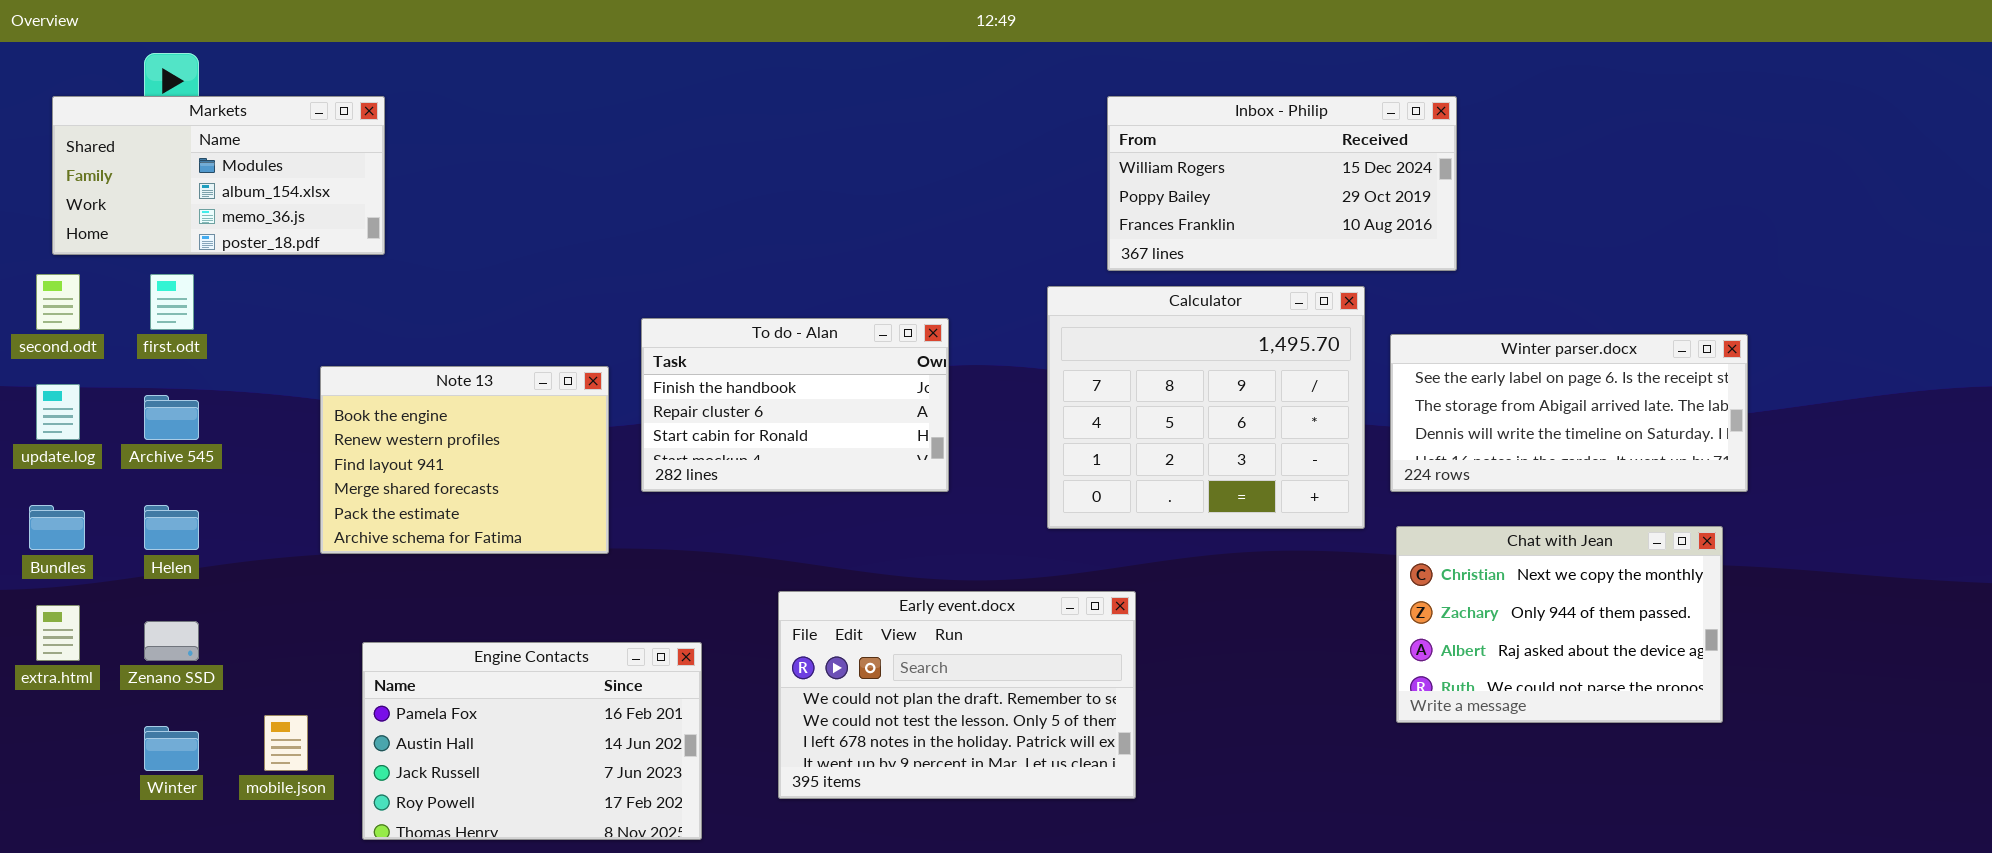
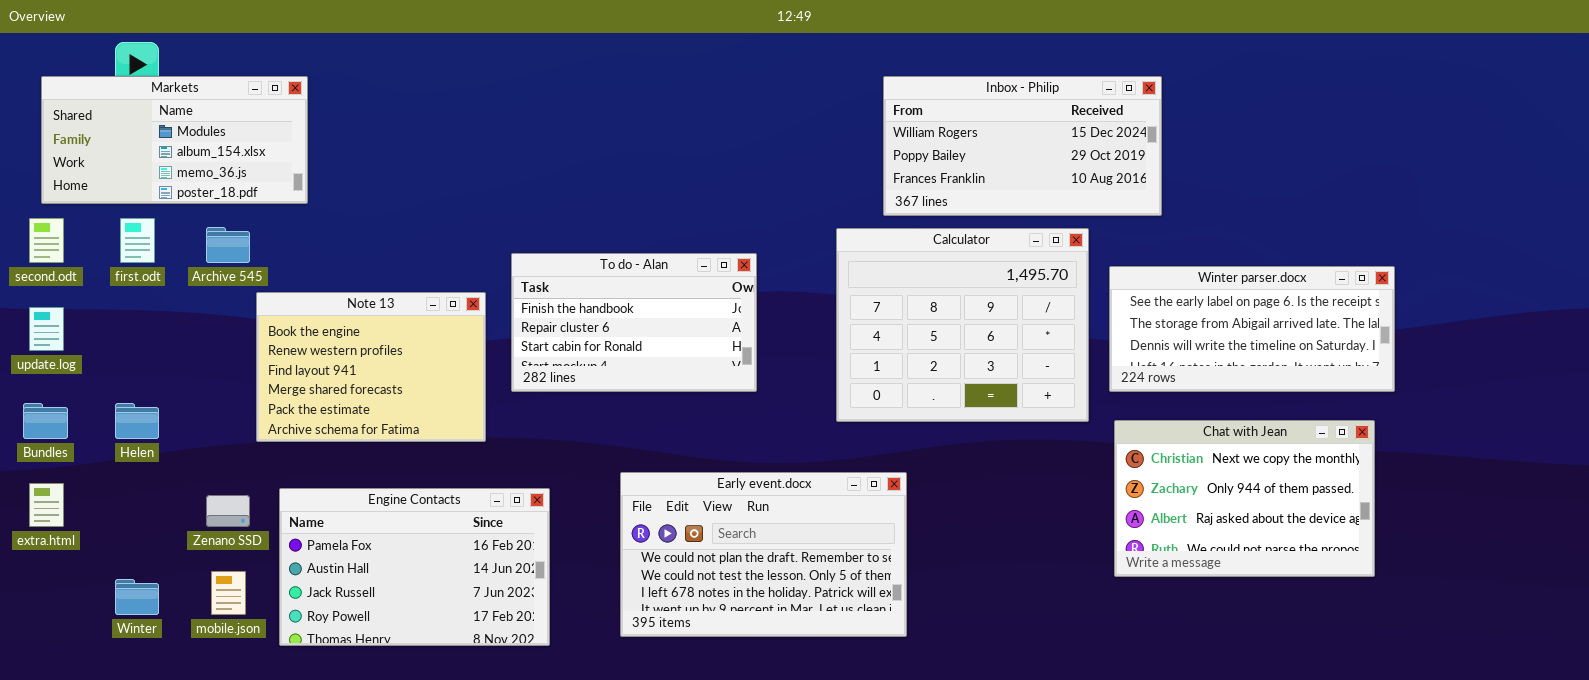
Archive 545: [144,395,199,440] -> [206,227,250,263], moved
Zenano SSD: [144,621,199,661] -> [206,495,250,527], moved
Engine Contacts: [362,642,702,840] -> [279,488,550,646], moved

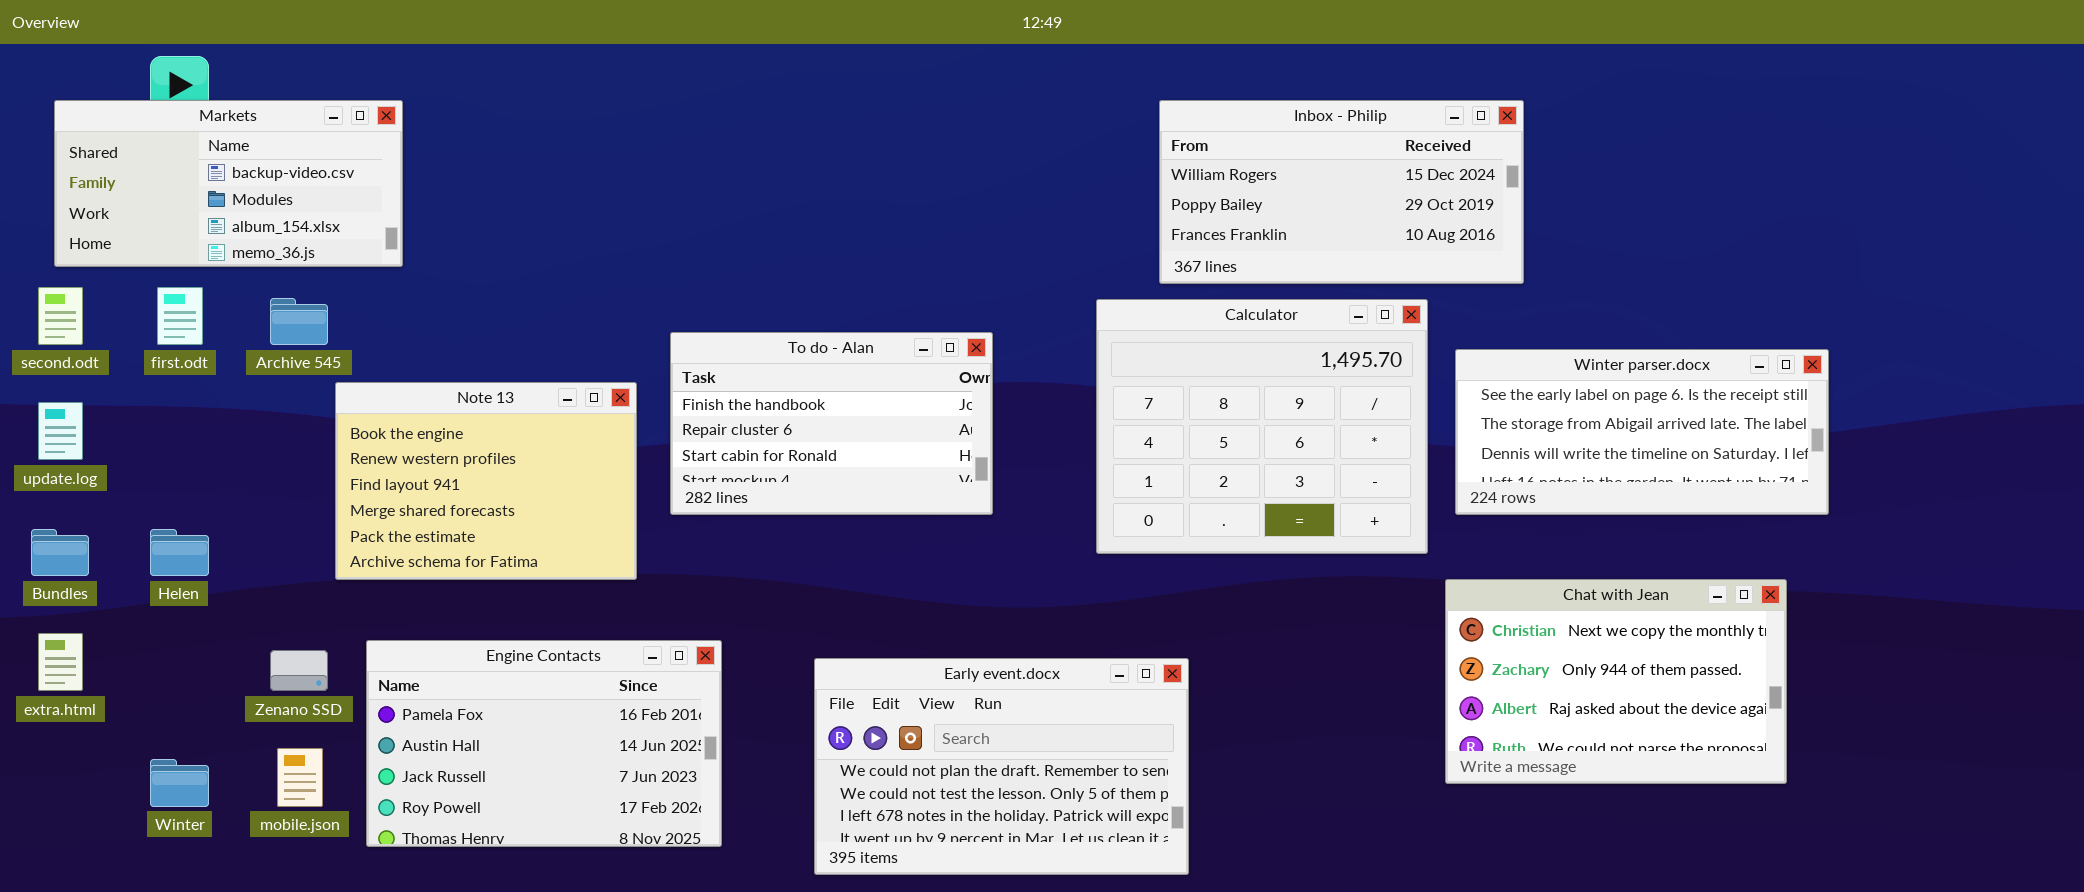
Markets: [41,76,308,204] -> [54,100,403,267], scrolled up 1 row
Chat with Jean: [1114,420,1375,577] -> [1445,579,1787,784], moved
Early event.docx: [620,472,907,637] -> [814,658,1189,875], moved

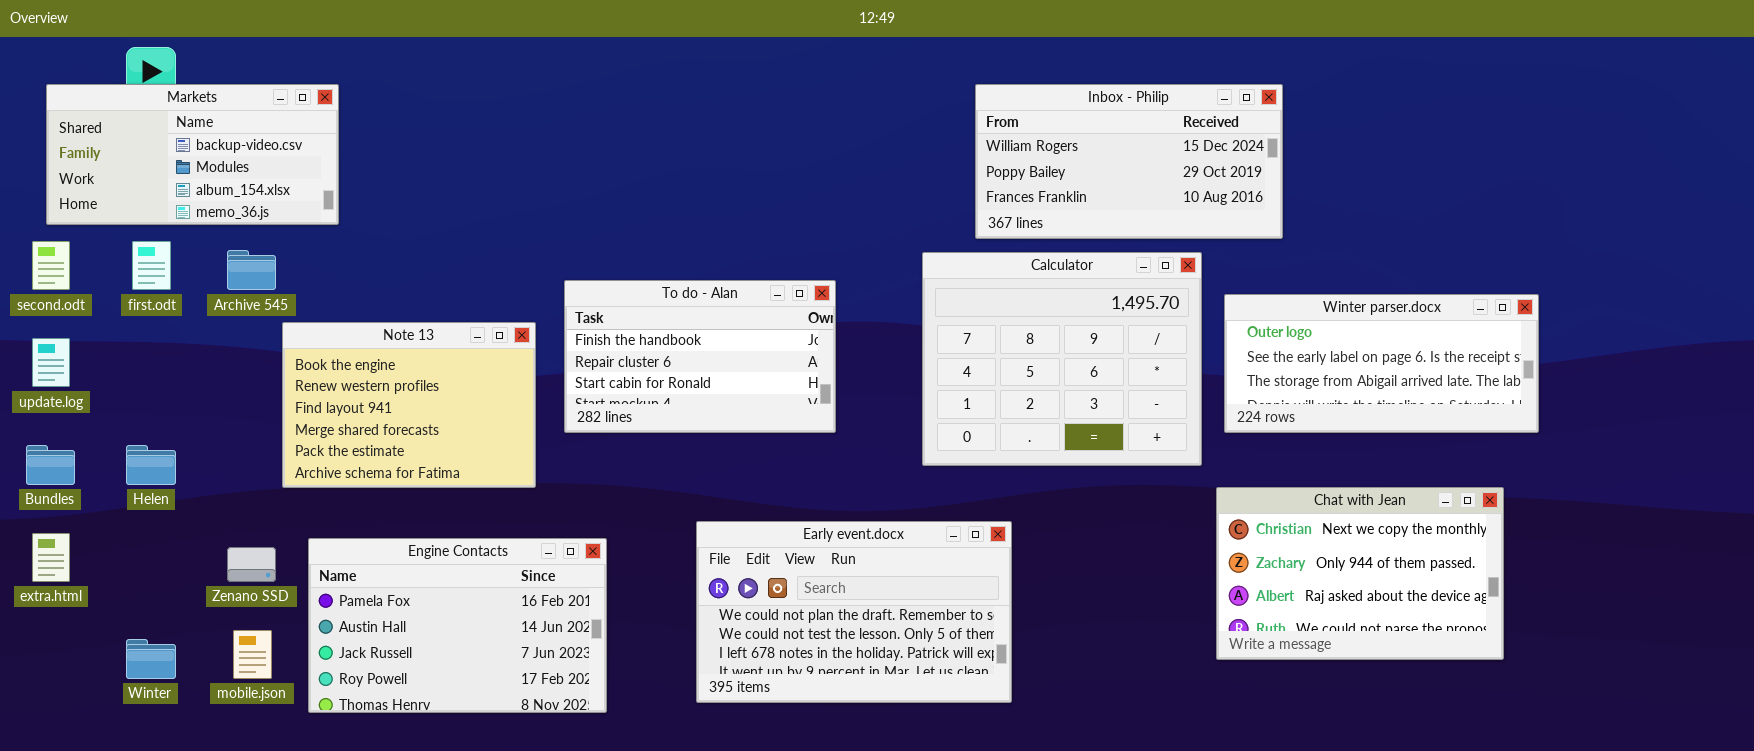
Winter parser.docx: [1455,349,1829,515] -> [1224,294,1539,433], scrolled up 1 row
Early event.docx: [814,658,1189,875] -> [696,521,1012,703], moved

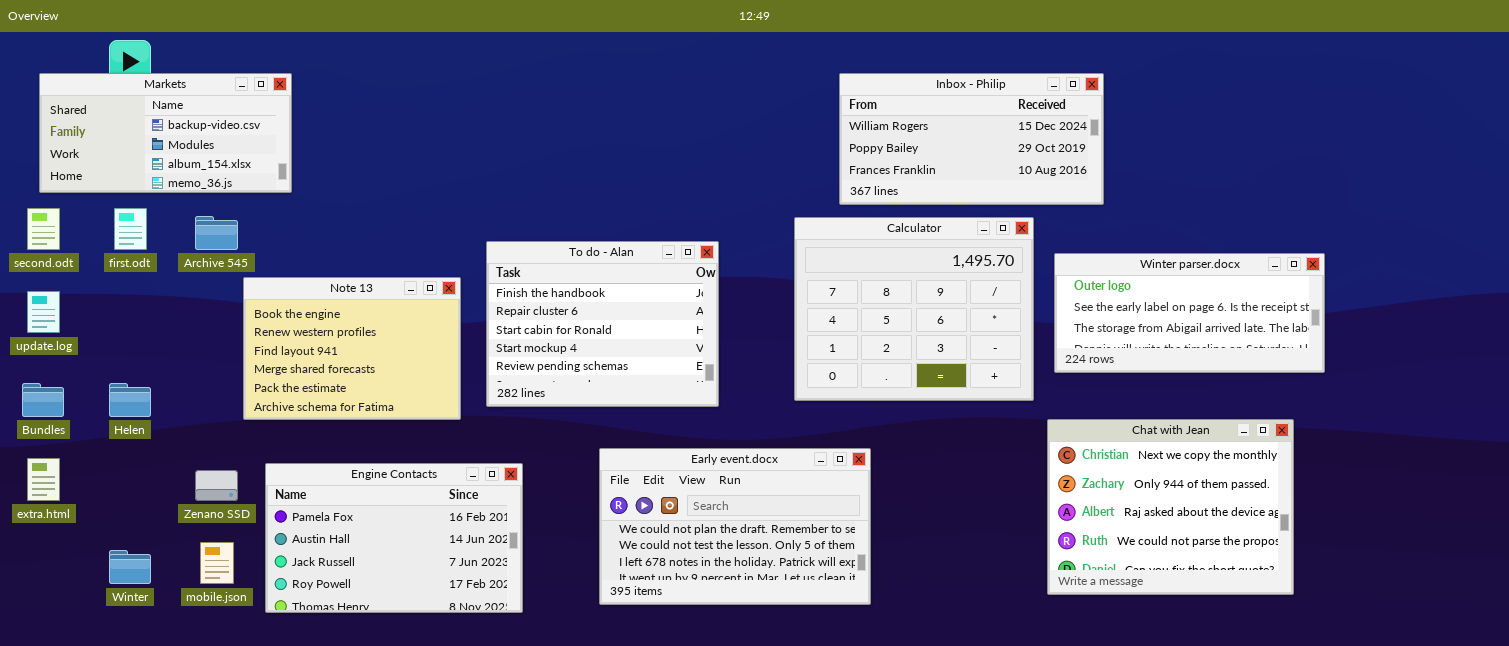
To do - Alan: [564,280,836,433] -> [486,241,719,407], resized
Chat with Jean: [1216,487,1504,660] -> [1047,419,1294,595], resized

